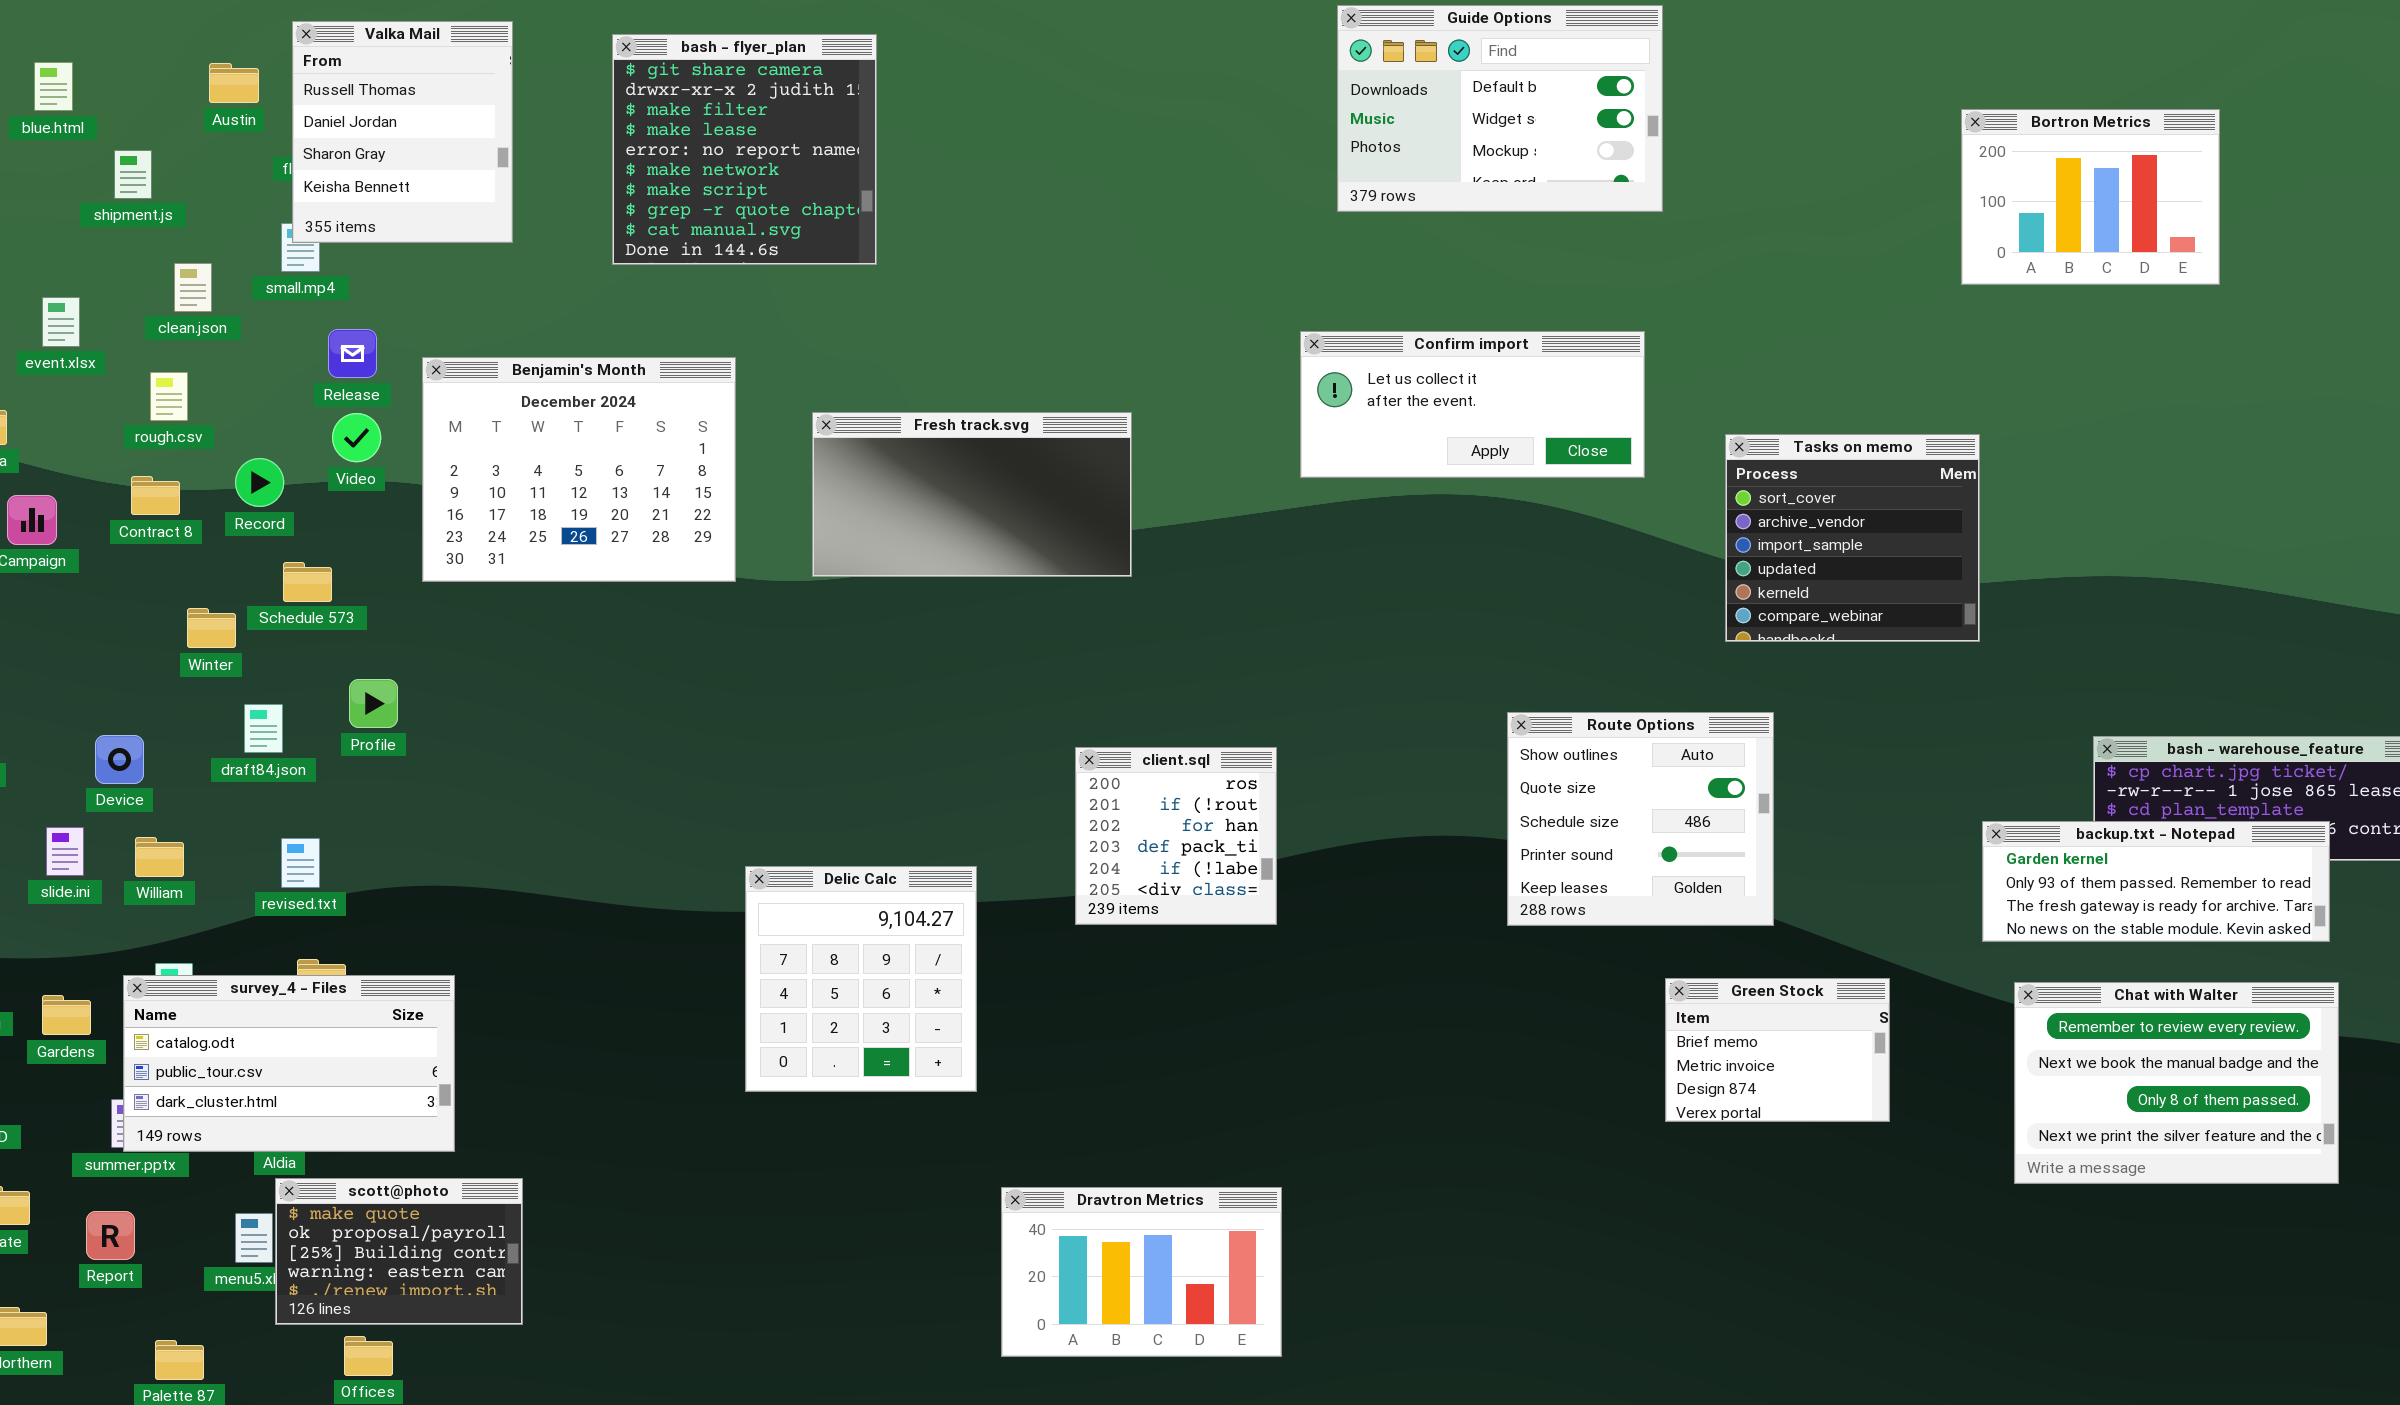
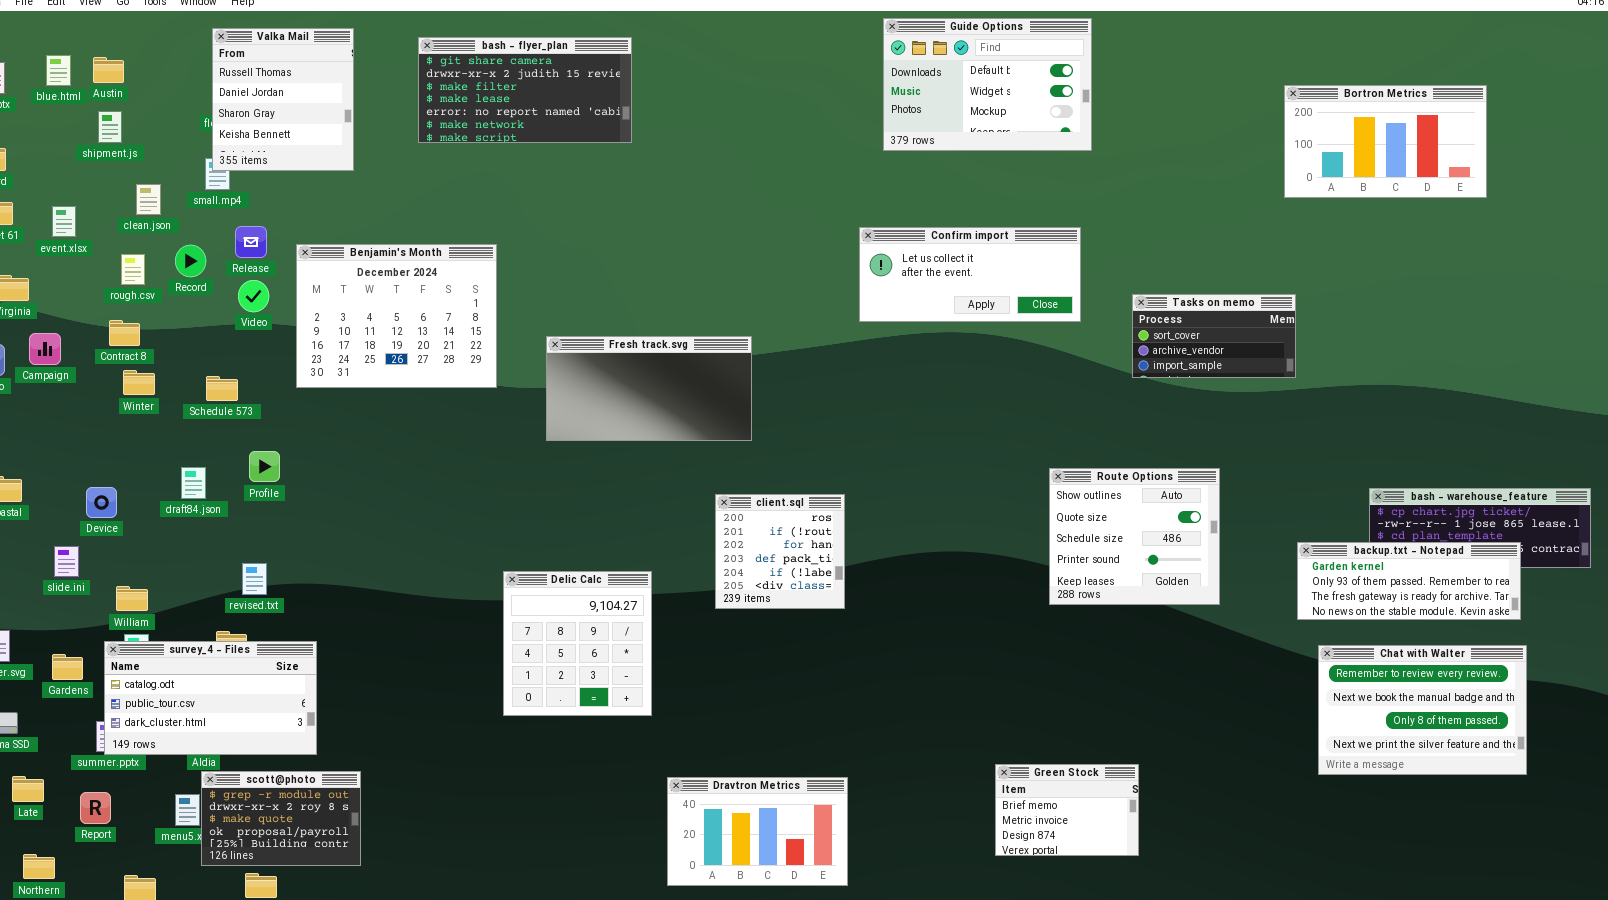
bash - flyer_plan: [612,34,877,265] -> [418,37,632,143], resized
Austin: [209,63,259,103] -> [93,57,124,83], moved
Bortron Metrics: [1961,109,2220,285] -> [1284,85,1487,198], resized
Fresh track.svg: [812,412,1132,577] -> [546,336,752,441], moved
Tasks on memo: [1725,434,1980,642] -> [1132,294,1296,378], resized
Record: [235,458,284,507] -> [175,245,206,277], moved
Winter: [187,608,236,648] -> [123,370,155,395], moved
Route Options: [1507,712,1774,926] -> [1049,468,1220,605], moved
William: [135,837,184,877] -> [116,586,148,611], moved
revised.txt: [281,838,320,888] -> [242,563,267,595], moved
Green Stock: [1665,978,1890,1122] -> [995,764,1139,856], moved
scott@photo: [275,1178,523,1325] -> [201,771,361,866], scrolled up 2 rows

